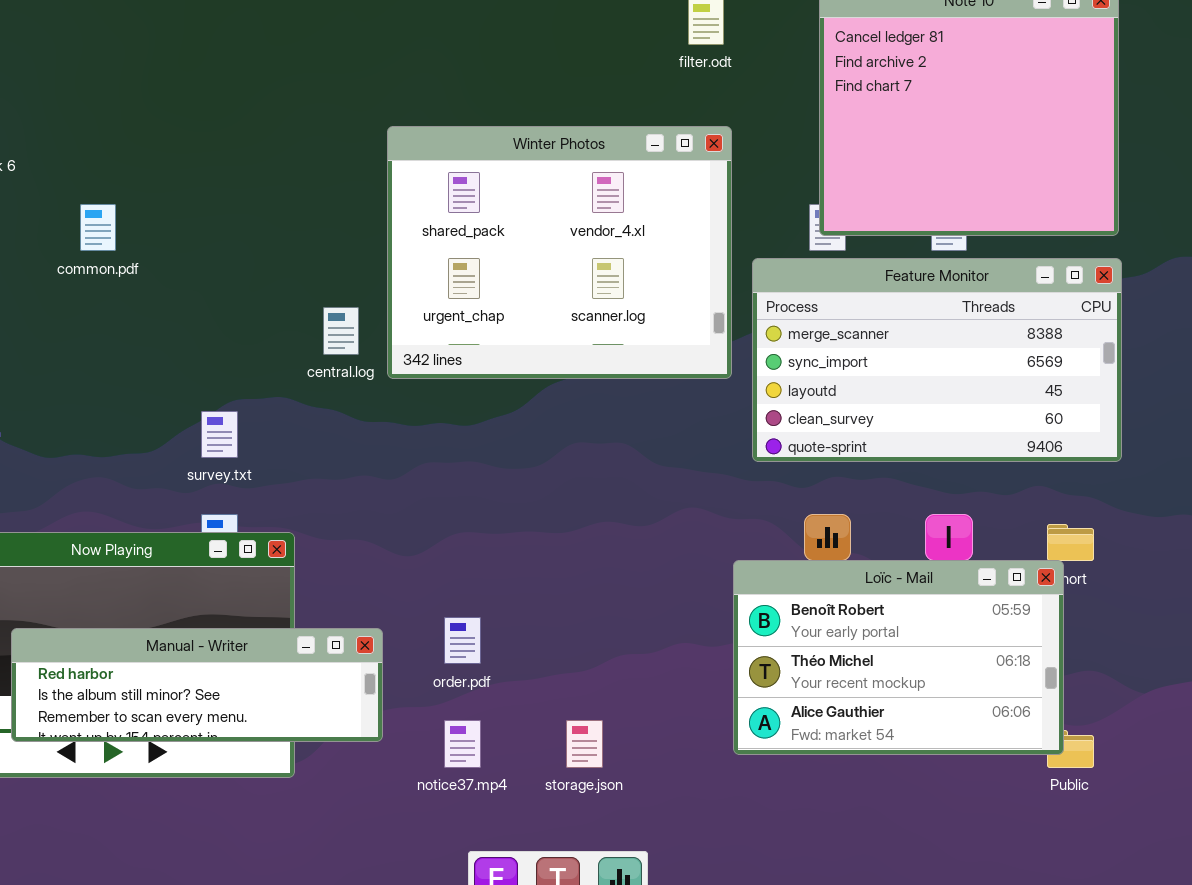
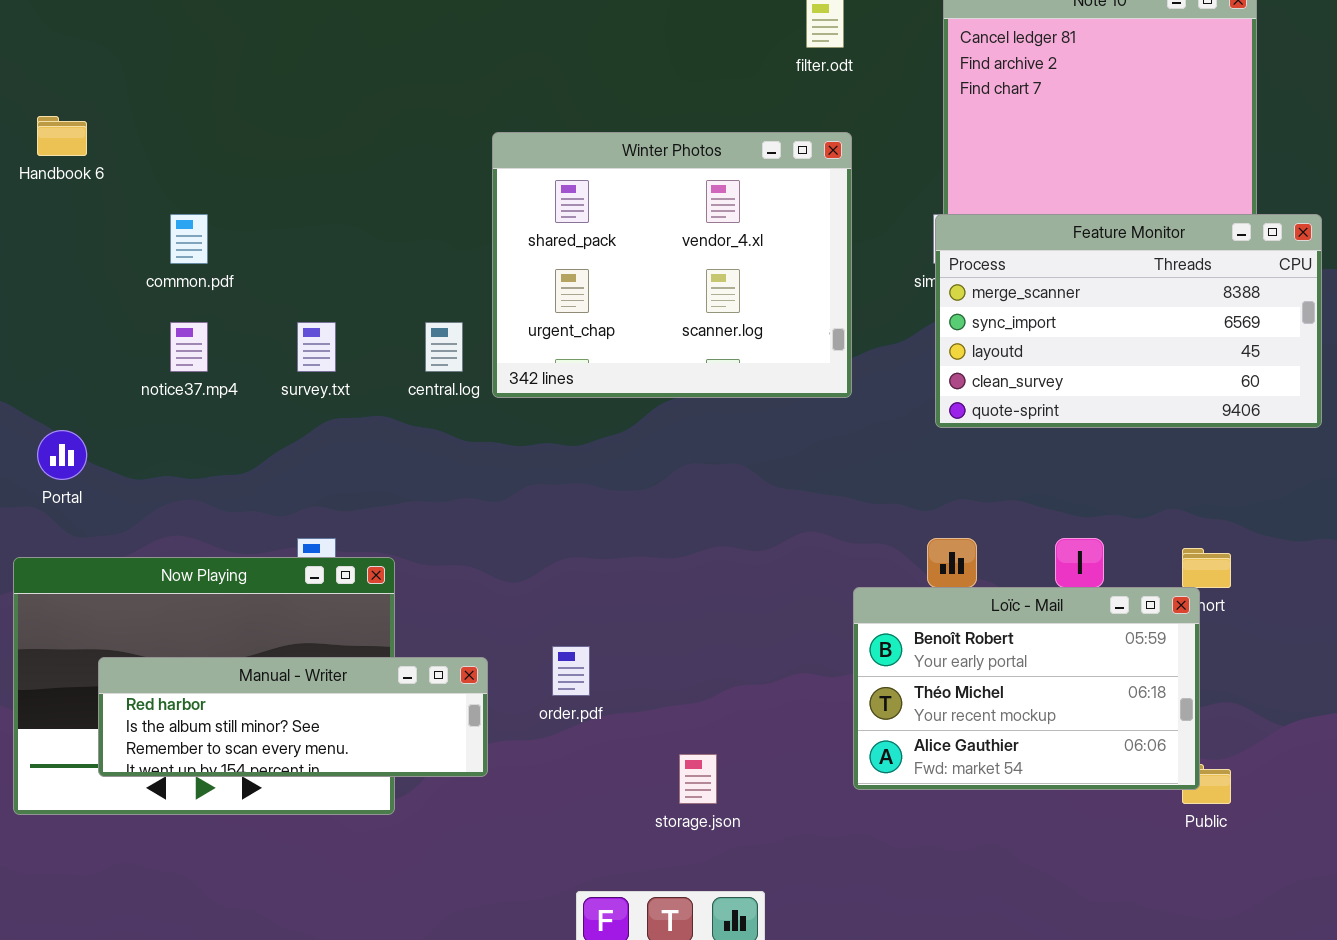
Feature Monitor: [752,258,1122,462] -> [935,214,1322,428], moved
survey.txt: [201,411,238,458] -> [297,322,336,372], moved
notice37.mp4: [444,720,481,768] -> [170,322,208,372], moved

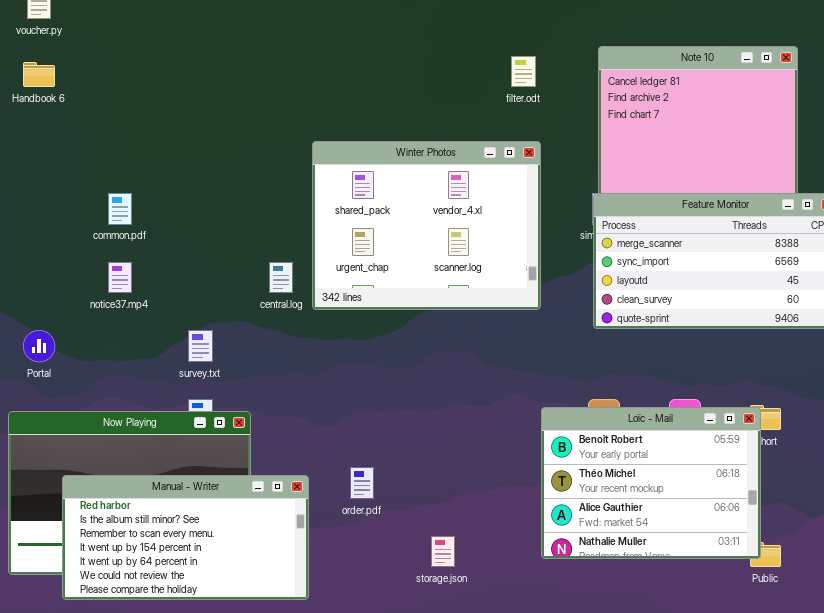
Handbook 6: [37,116,87,156] -> [23,62,55,87], moved
survey.txt: [297,322,336,372] -> [188,330,213,362], moved
Loïc - Mail: [853,587,1200,790] -> [541,407,761,559], resized
Manual - Writer: [98,657,488,777] -> [62,475,309,600], resized

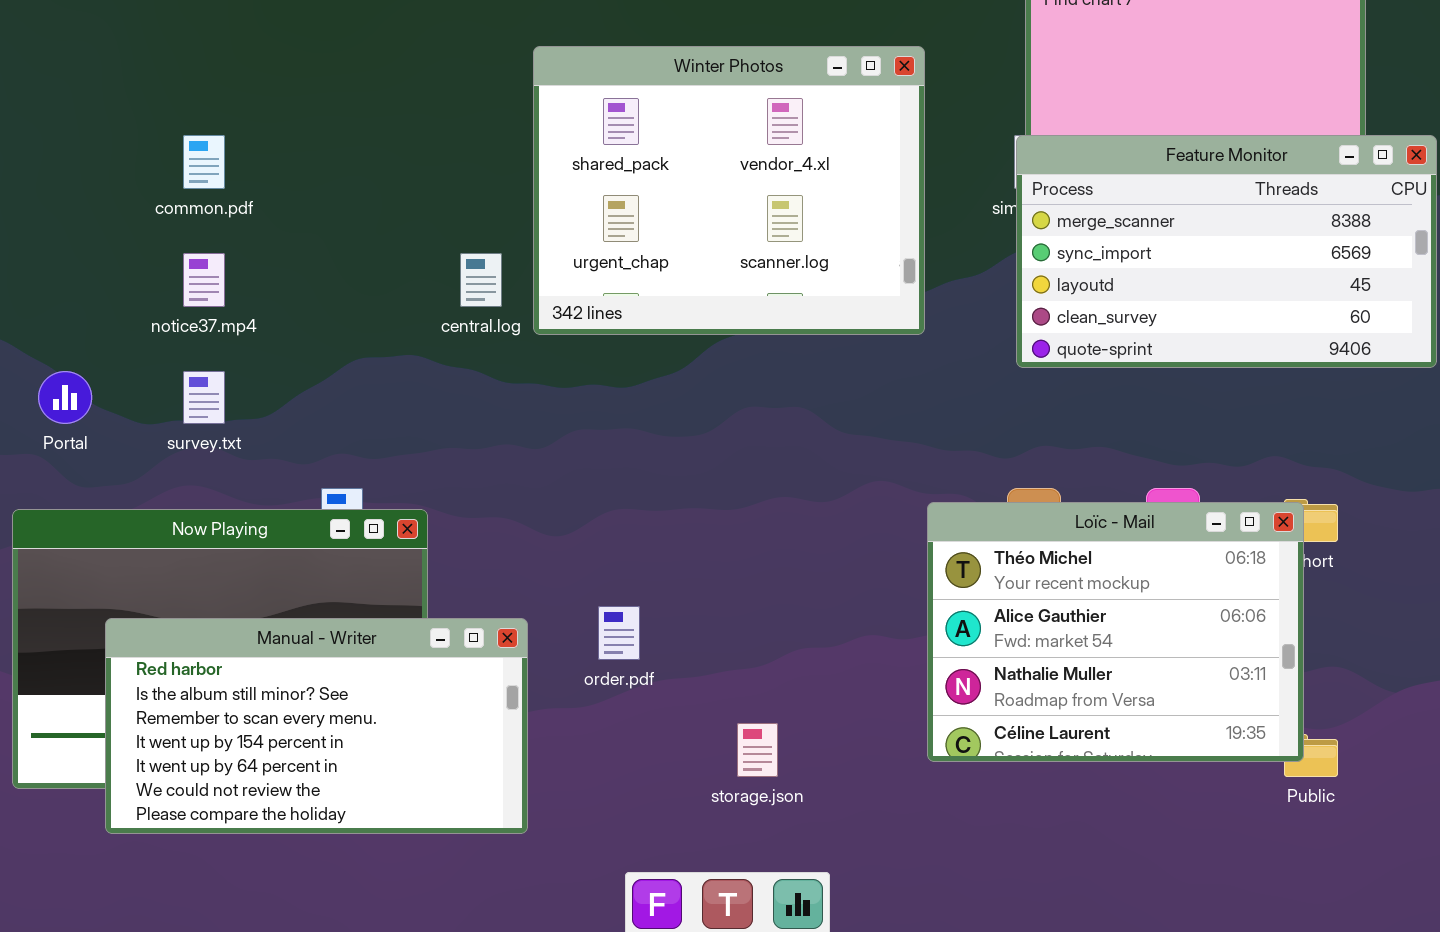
survey.txt: [188,330,213,362] -> [183,371,225,424], moved
Loïc - Mail: [541,407,761,559] -> [927,502,1304,762], scrolled down 1 row

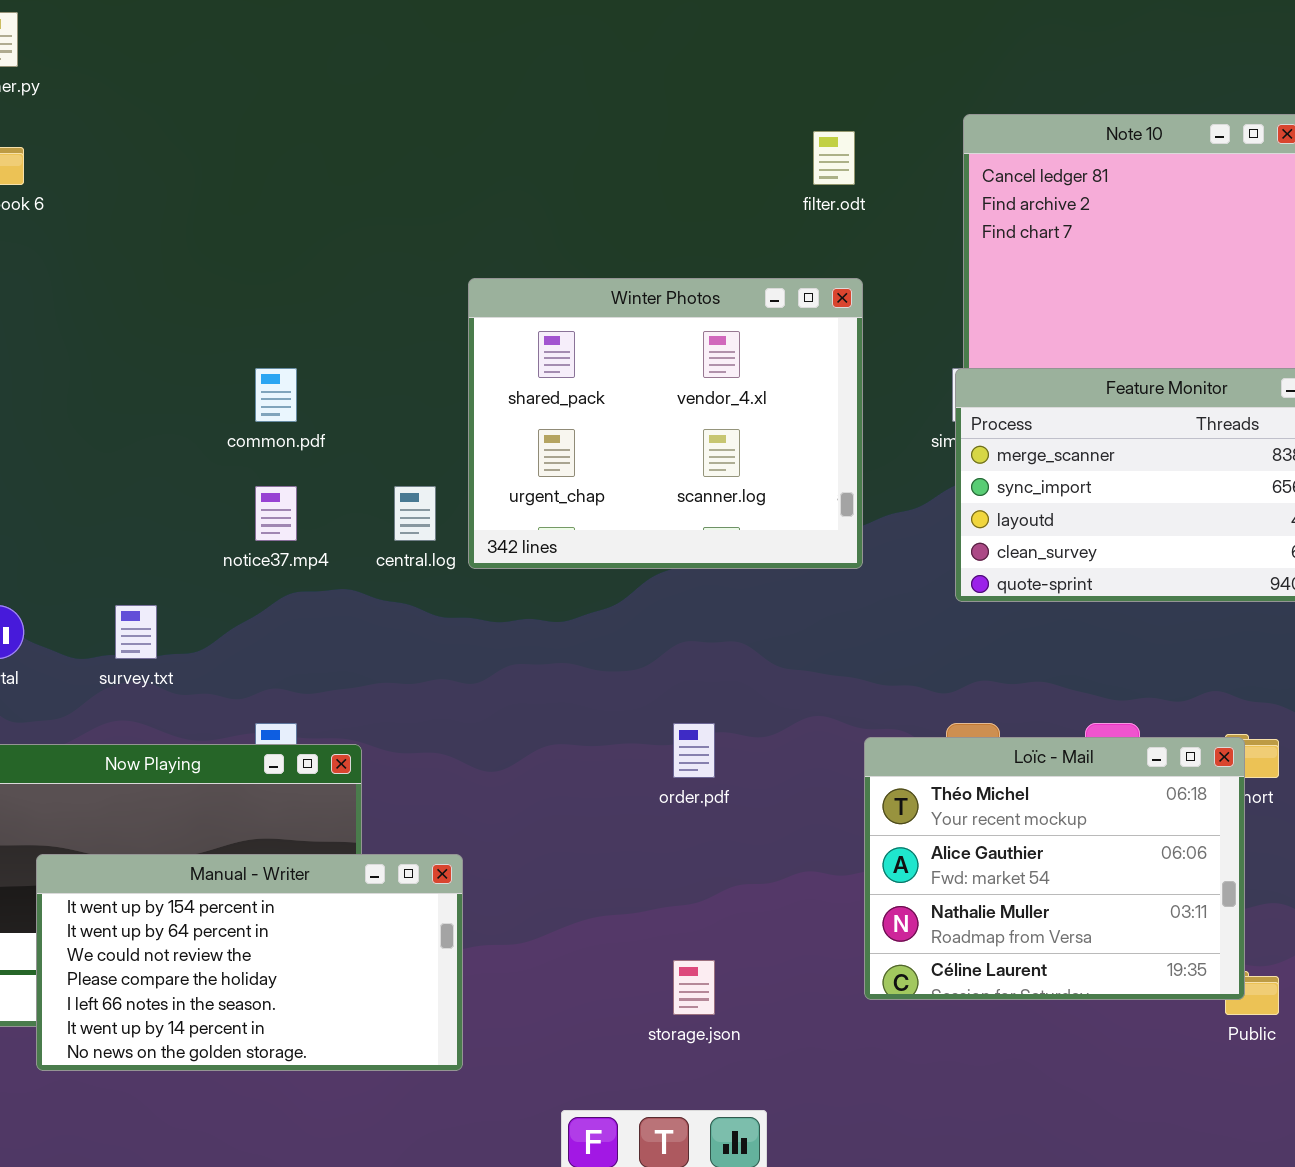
common.pdf: [183,135,225,189] -> [255,368,297,422], moved
notice37.mp4: [183,253,225,307] -> [255,486,297,541], moved
order.pdf: [598,606,640,660] -> [673,723,715,778], moved
Manual - Writer: [105,618,528,834] -> [36,854,463,1071], scrolled down 3 rows

